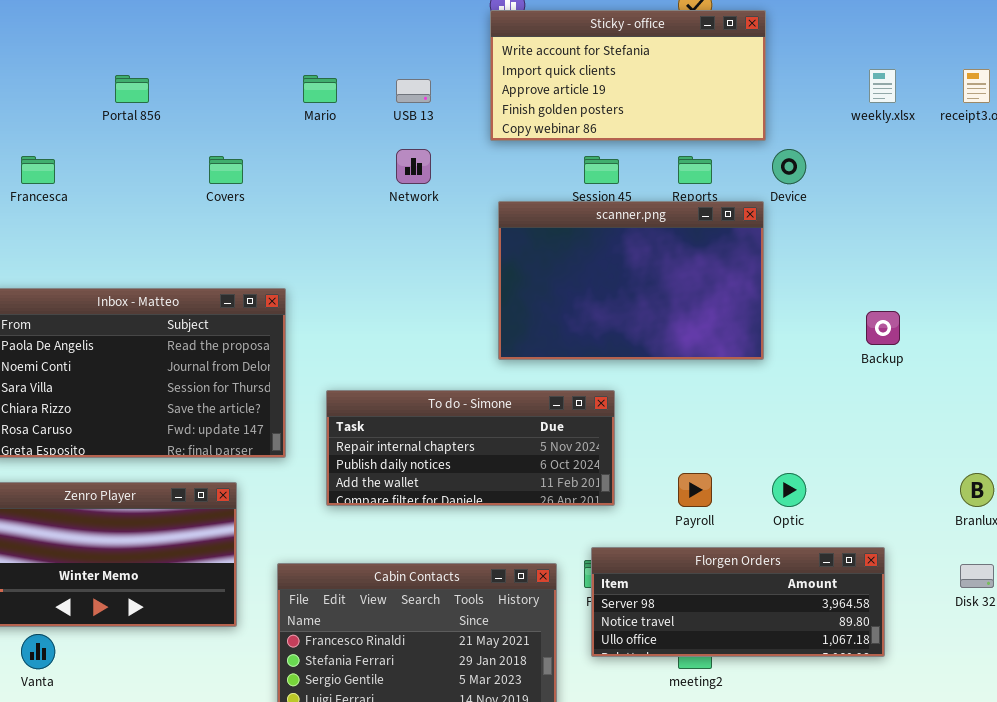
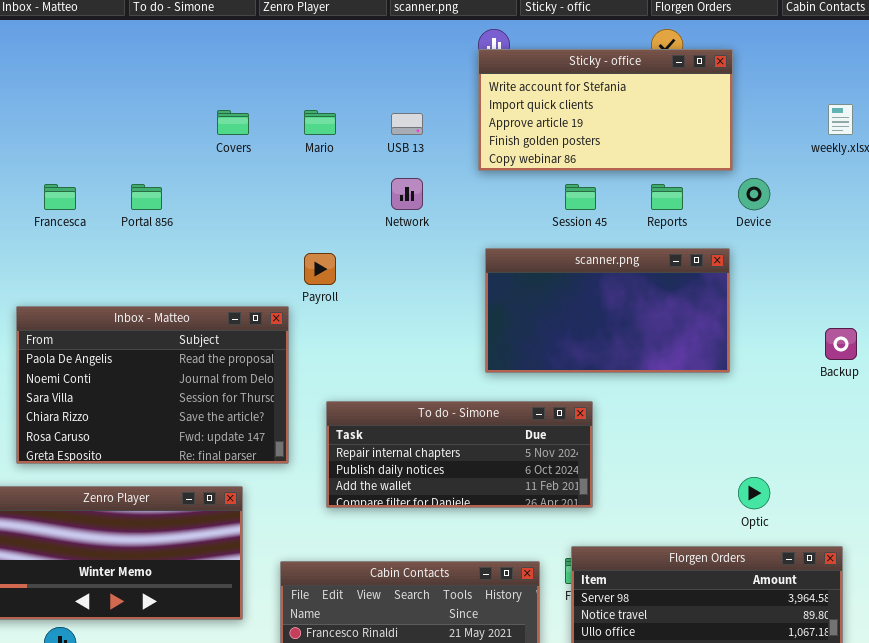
Portal 856: [115,75,149,103] -> [131,184,162,210], moved
Covers: [209,156,243,184] -> [217,110,249,135], moved
scanner.png: [498,201,764,360] -> [485,248,730,373], resized
Payroll: [678,473,712,507] -> [304,253,336,285], moved

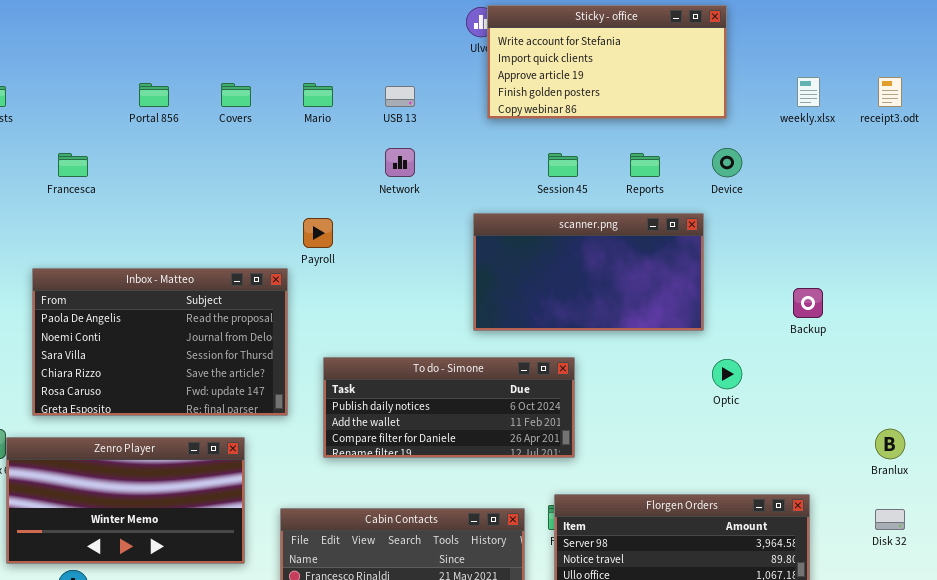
Sticky - office: [478,49,733,171] -> [487,5,727,119], moved
Portal 856: [131,184,162,210] -> [139,83,169,107], moved
To do - Simone: [326,401,593,508] -> [323,357,575,458], scrolled down 1 row
Optic: [738,477,770,509] -> [712,359,742,389], moved

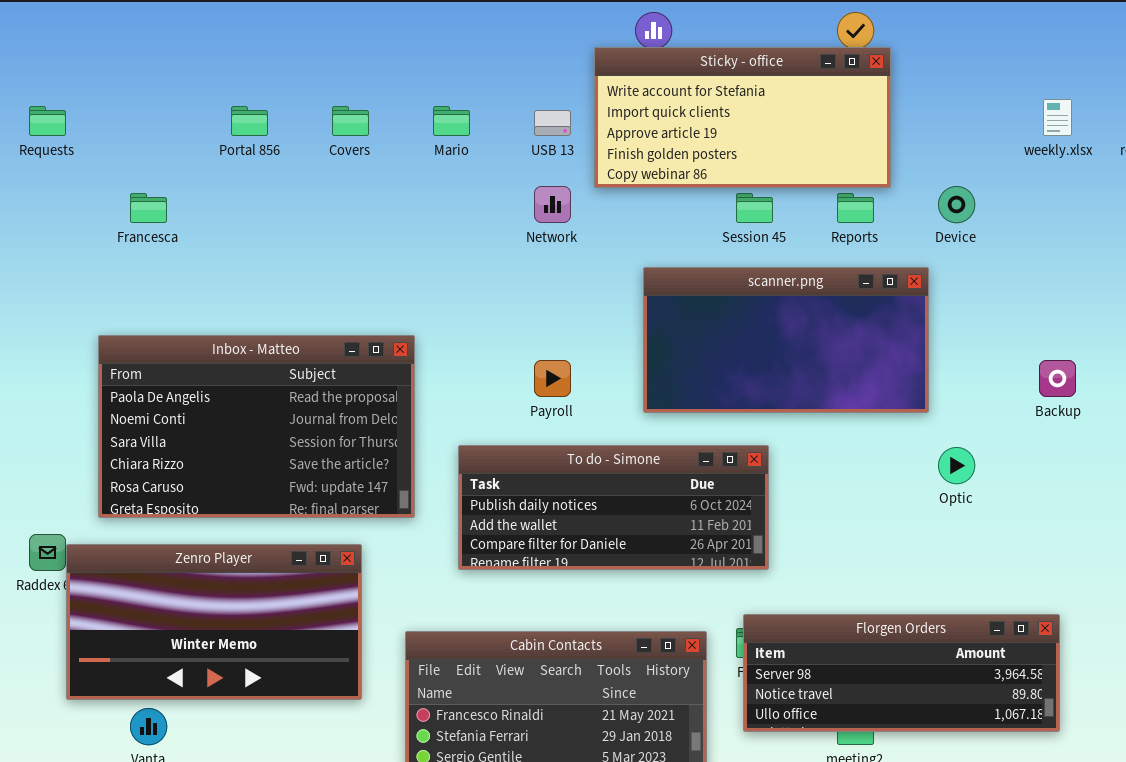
Sticky - office: [487,5,727,119] -> [594,47,891,188], moved
Payroll: [303,218,333,248] -> [534,360,571,397], moved

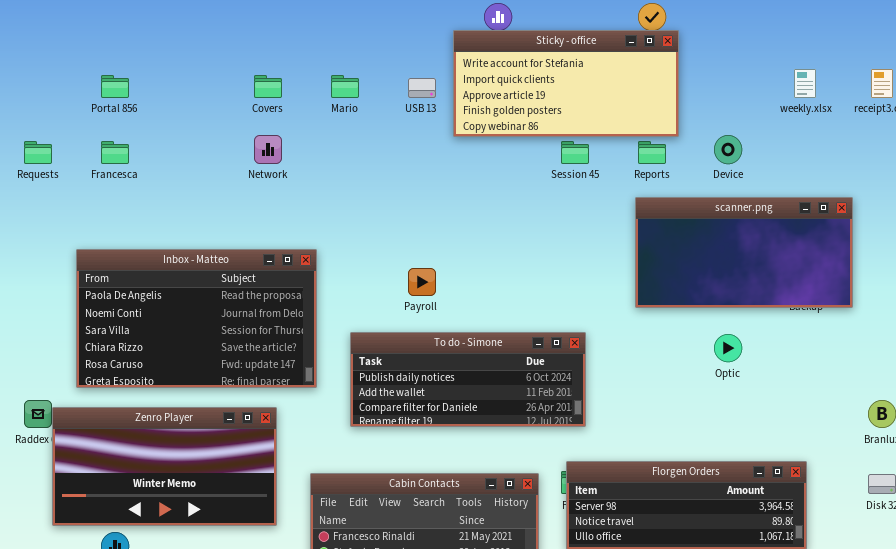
Requests: [29,106,66,136] -> [24,141,52,164], moved
Portal 856: [231,106,268,136] -> [101,75,129,98], moved
Network: [534,186,571,223] -> [254,135,282,164], moved
scanner.png: [643,267,929,413] -> [635,197,853,308], moved

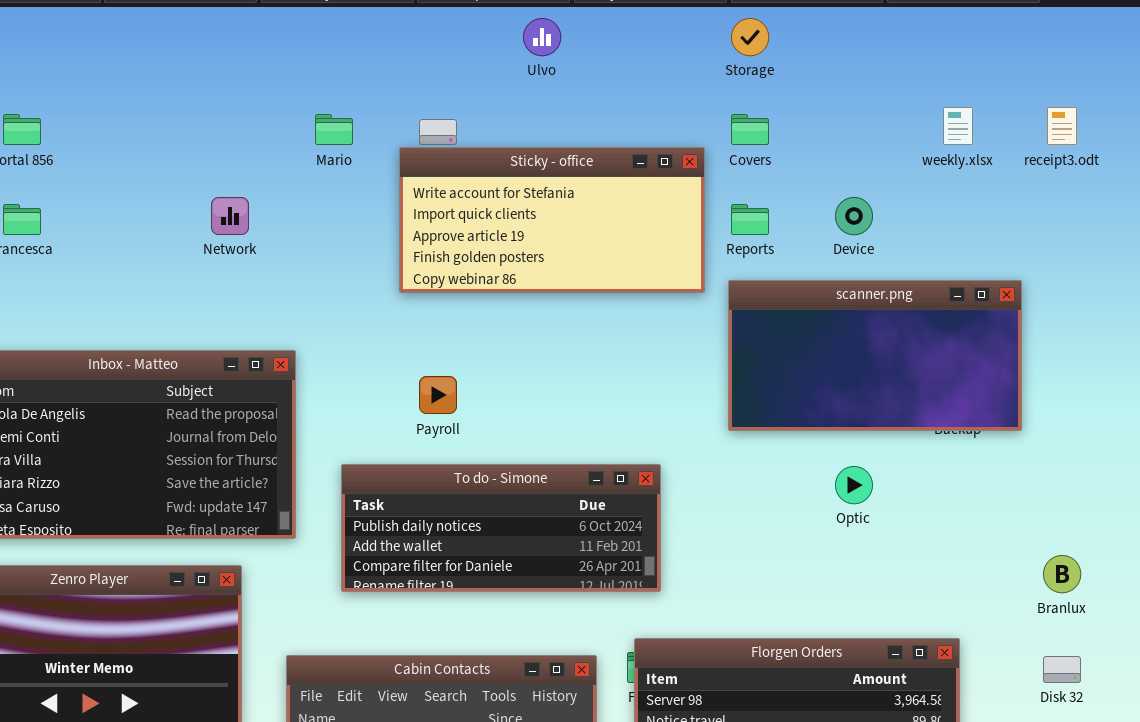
Sticky - office: [453,30,679,137] -> [399,147,705,293], moved
Covers: [254,75,282,98] -> [731,114,769,145], moved

